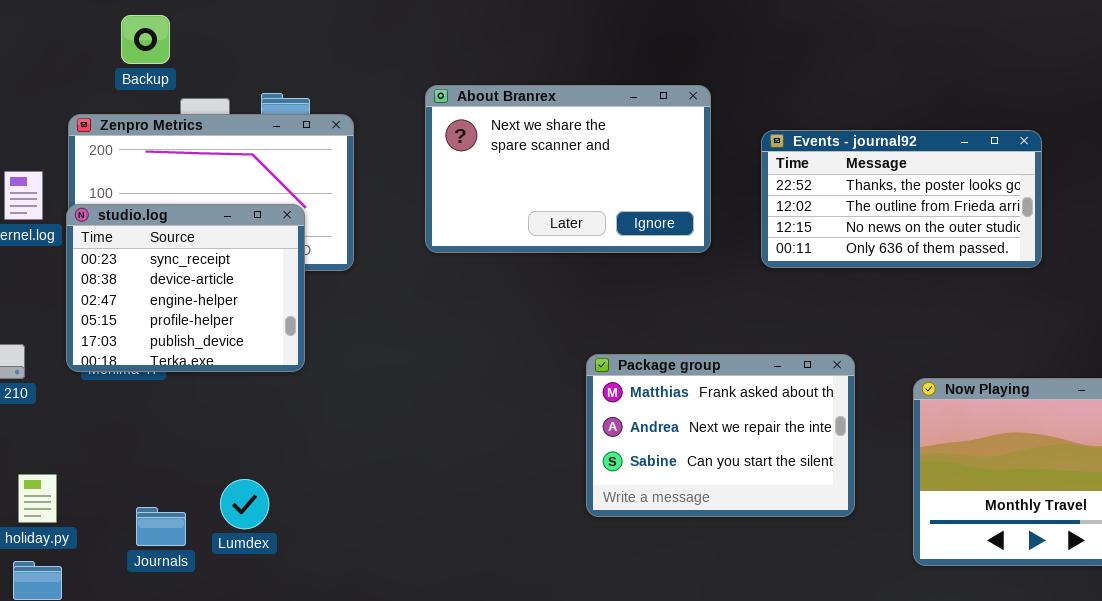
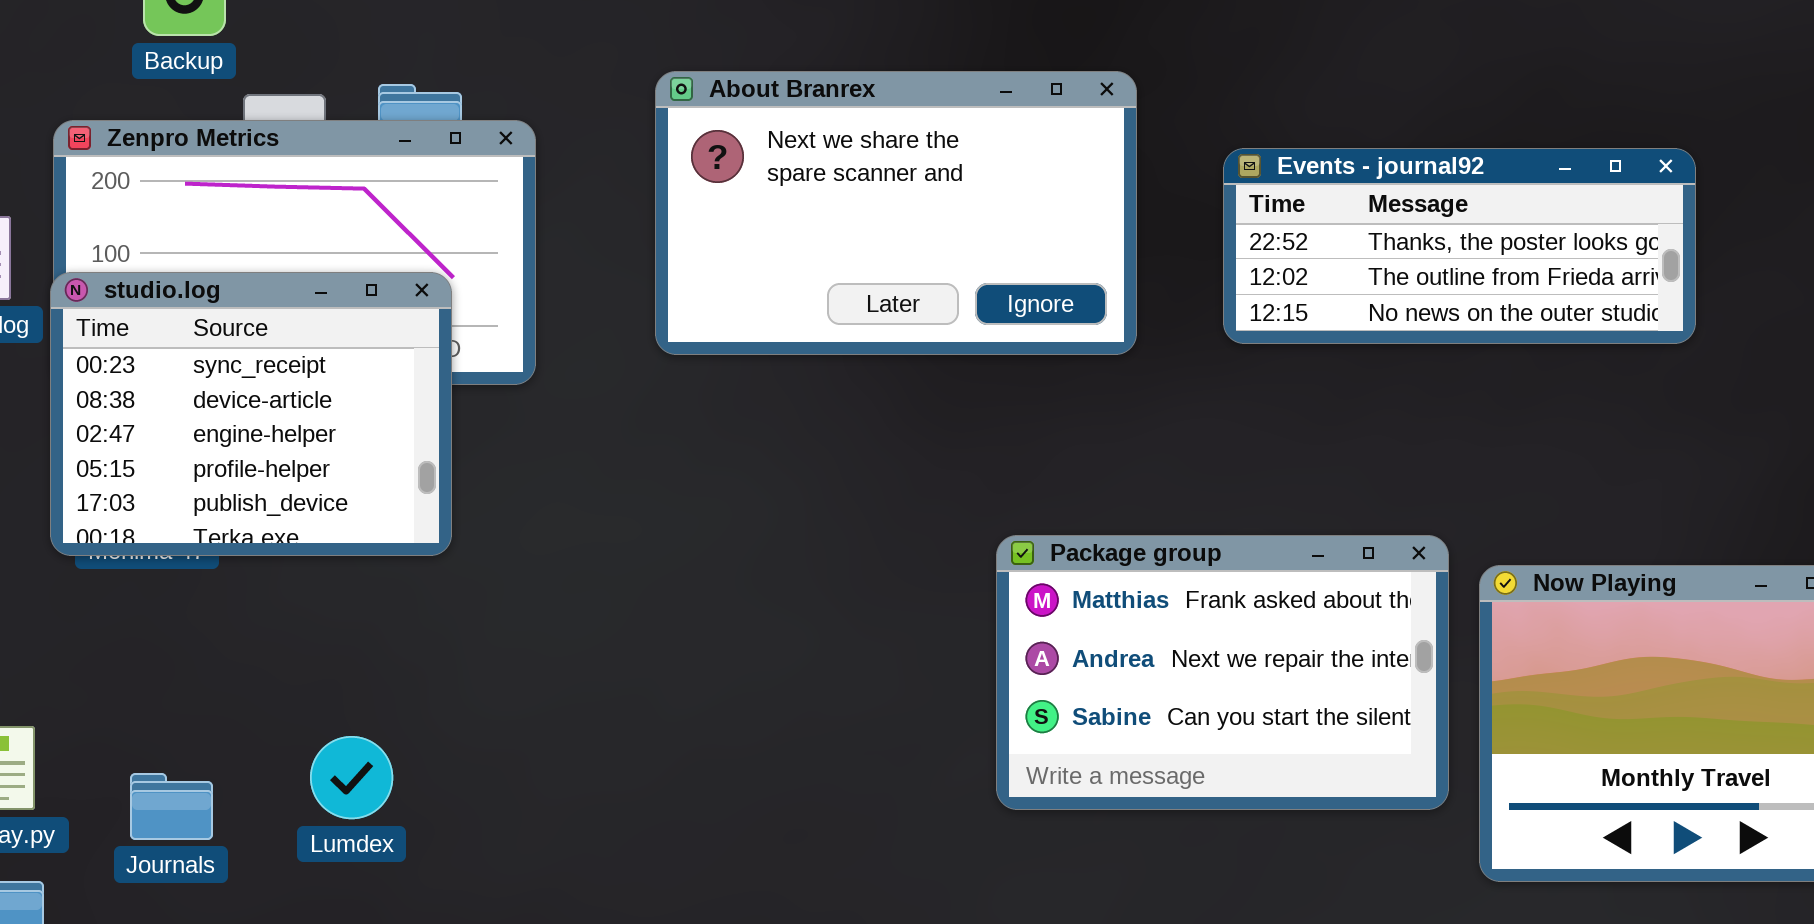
Events - journal92: [761,130,1042,268] -> [1223,148,1696,344], resized
Package group: [586,354,855,517] -> [996,535,1449,810], moved
Journals: [136,507,186,546] -> [130,773,213,840], moved

